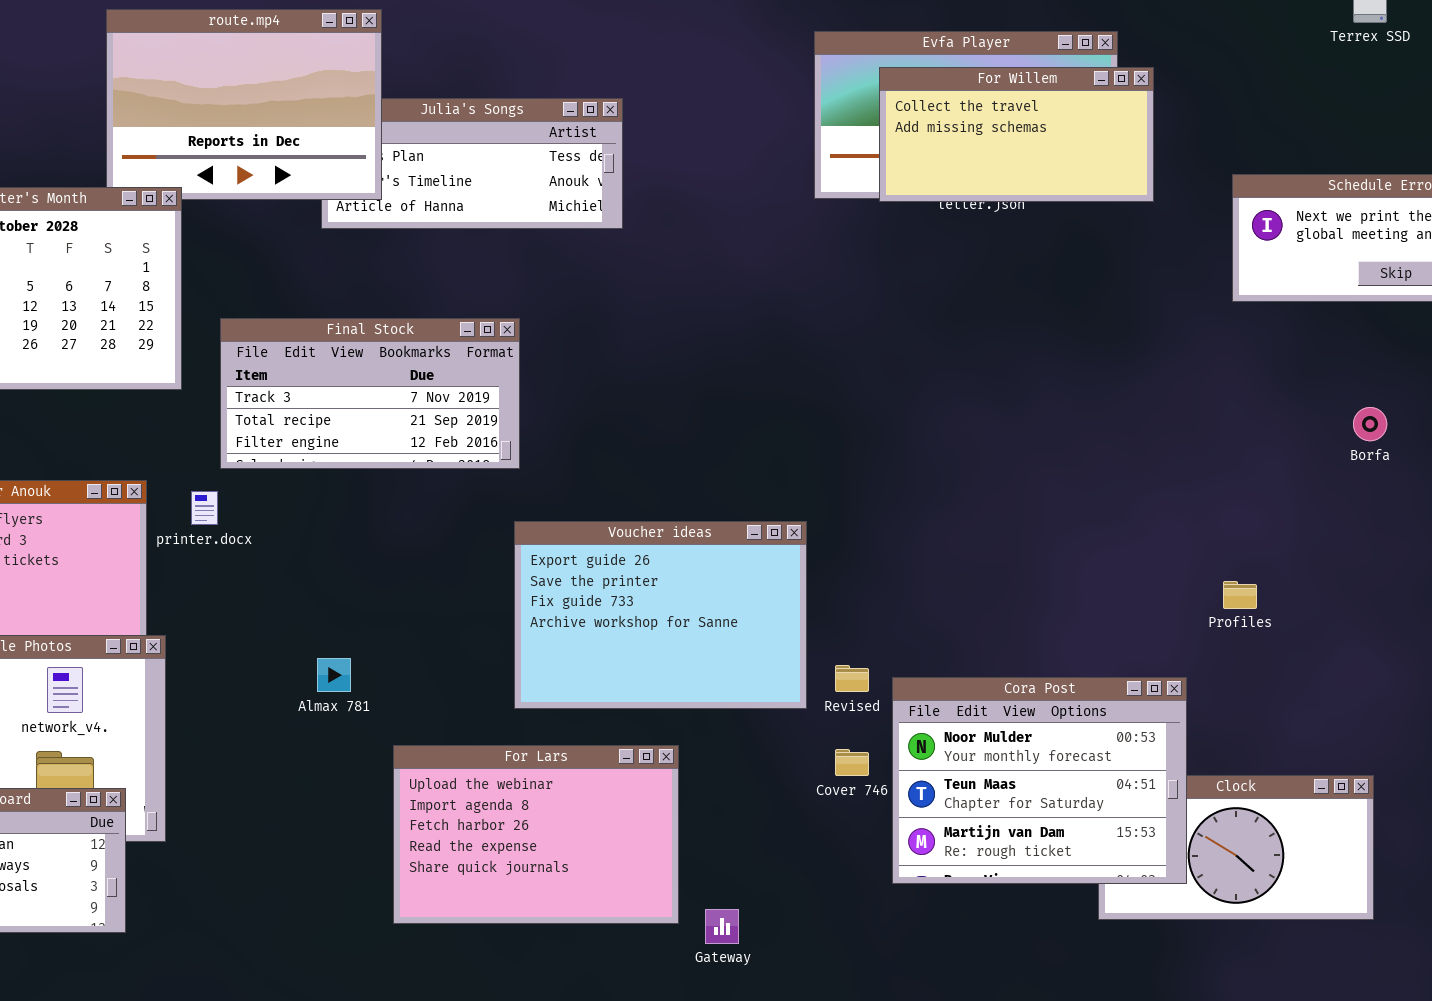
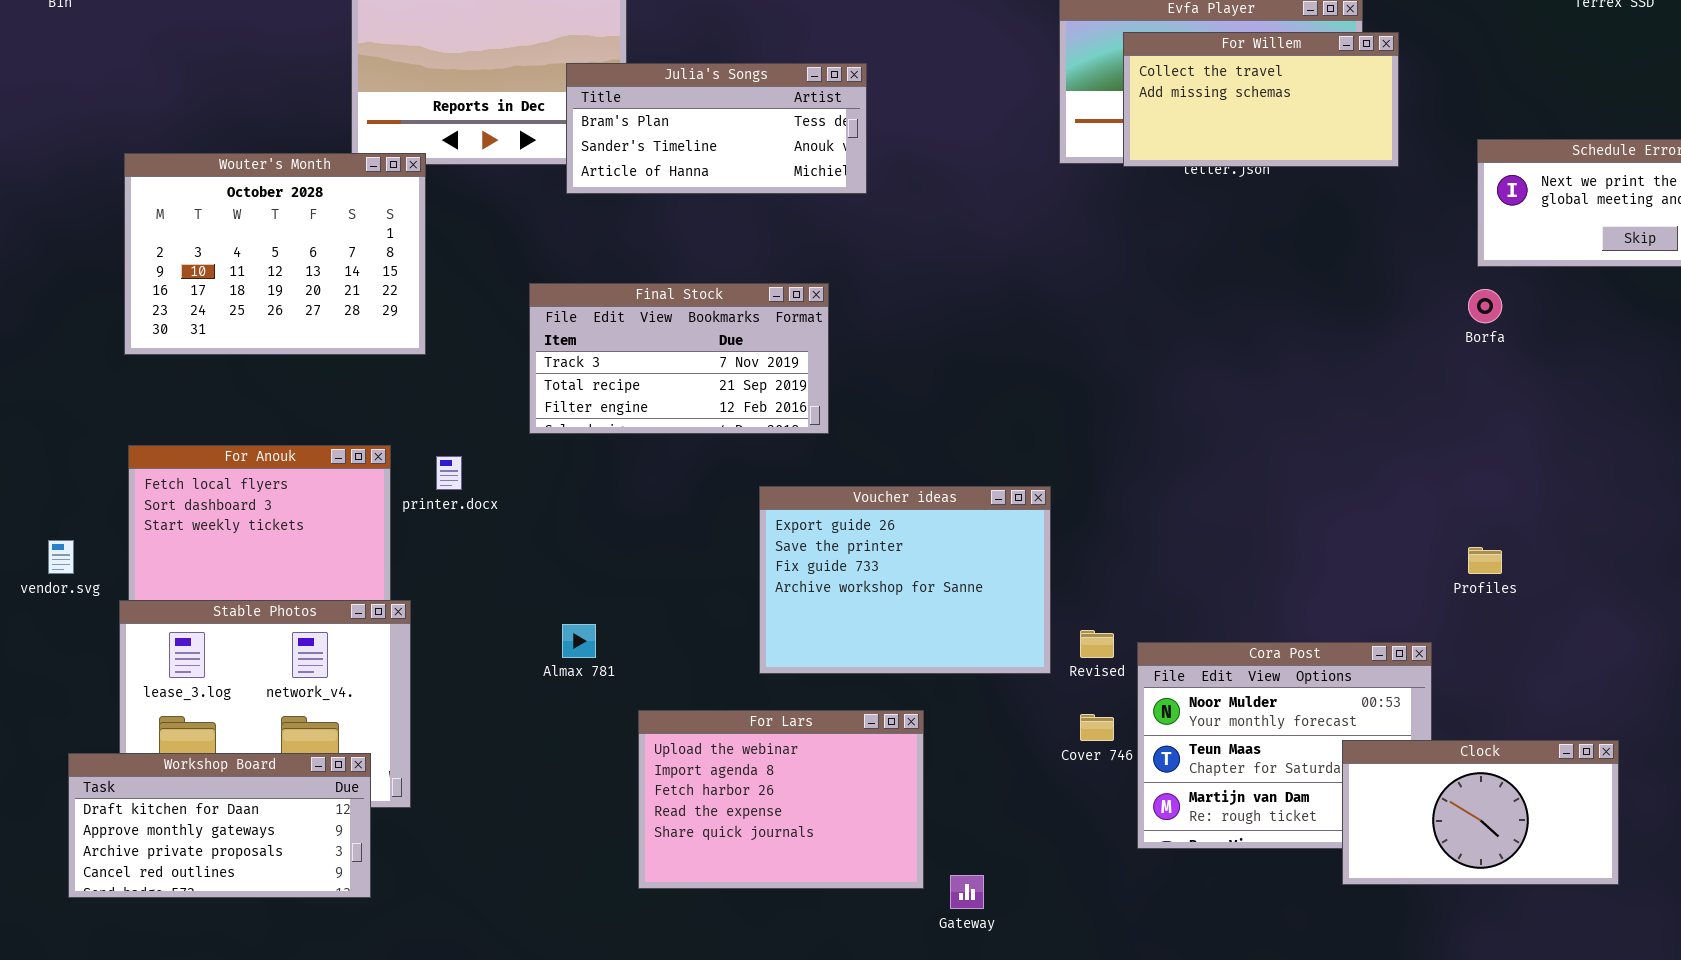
Julia's Songs: [321,98,623,229] -> [566,63,867,194], raised
Final Stock: [220,318,520,469] -> [529,283,829,434], moved
Borfa: [1353,407,1387,441] -> [1468,289,1502,323], moved
Clock: [1098,775,1374,920] -> [1342,740,1619,885], raised

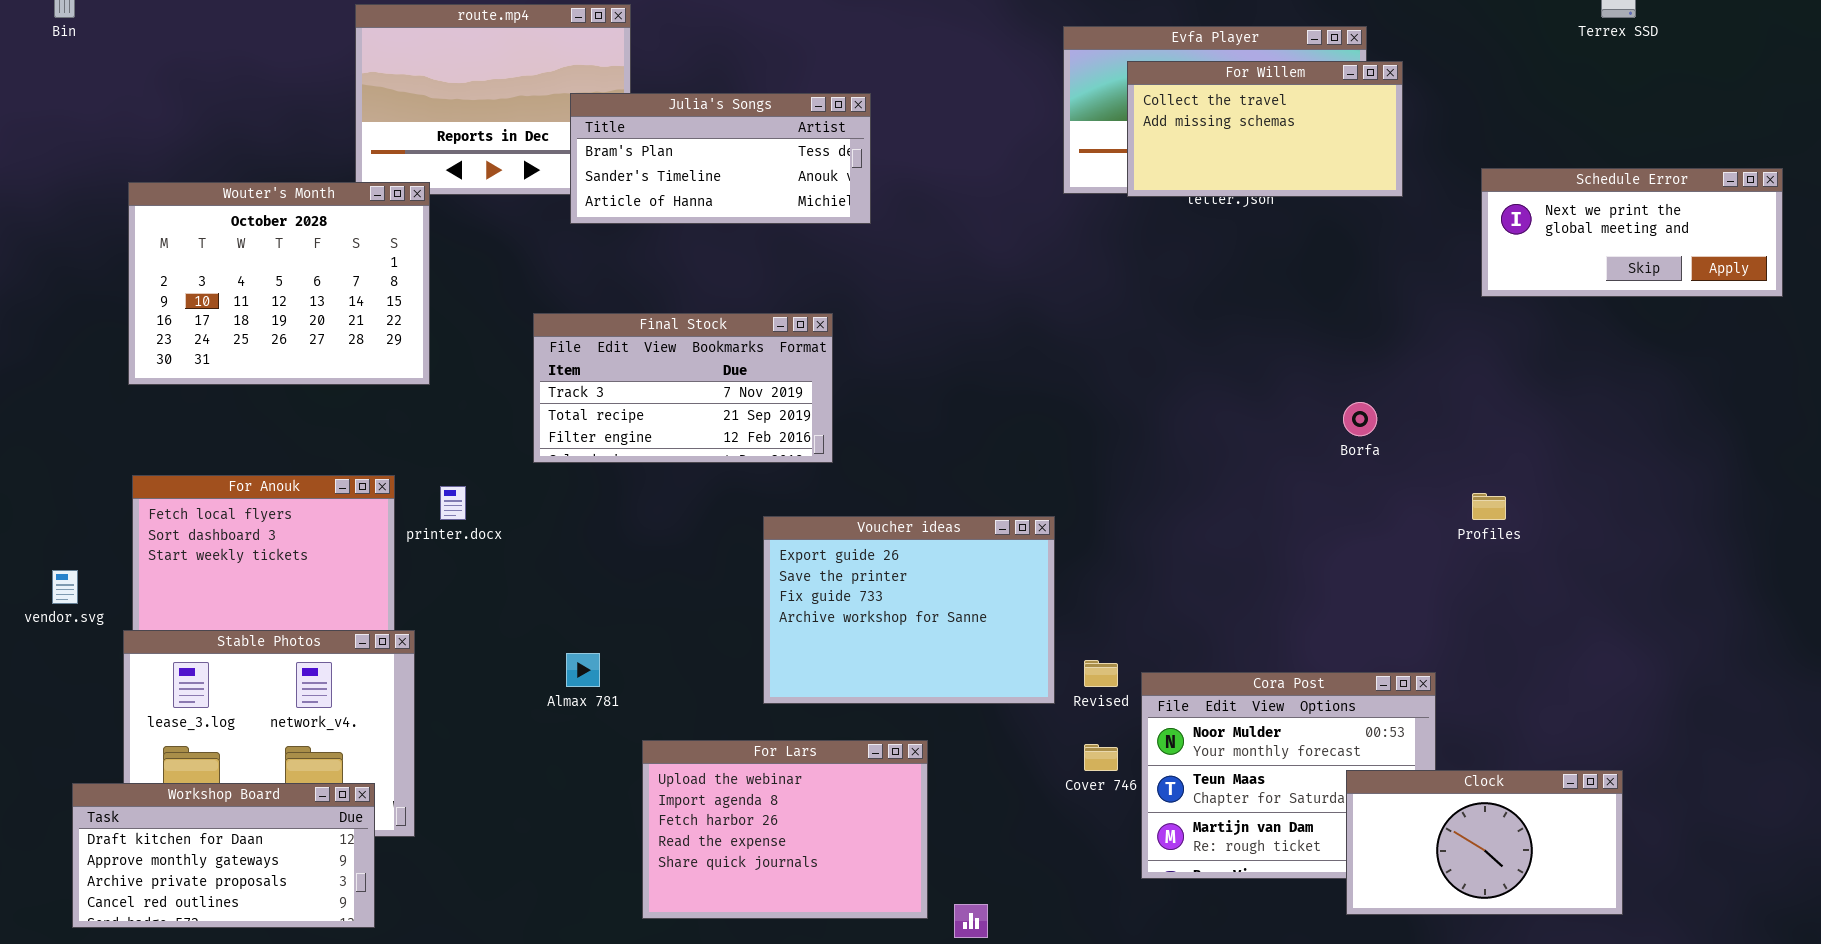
Borfa: [1468,289,1502,323] -> [1343,402,1377,436], moved
Profiles: [1468,547,1502,574] -> [1472,493,1506,520], moved

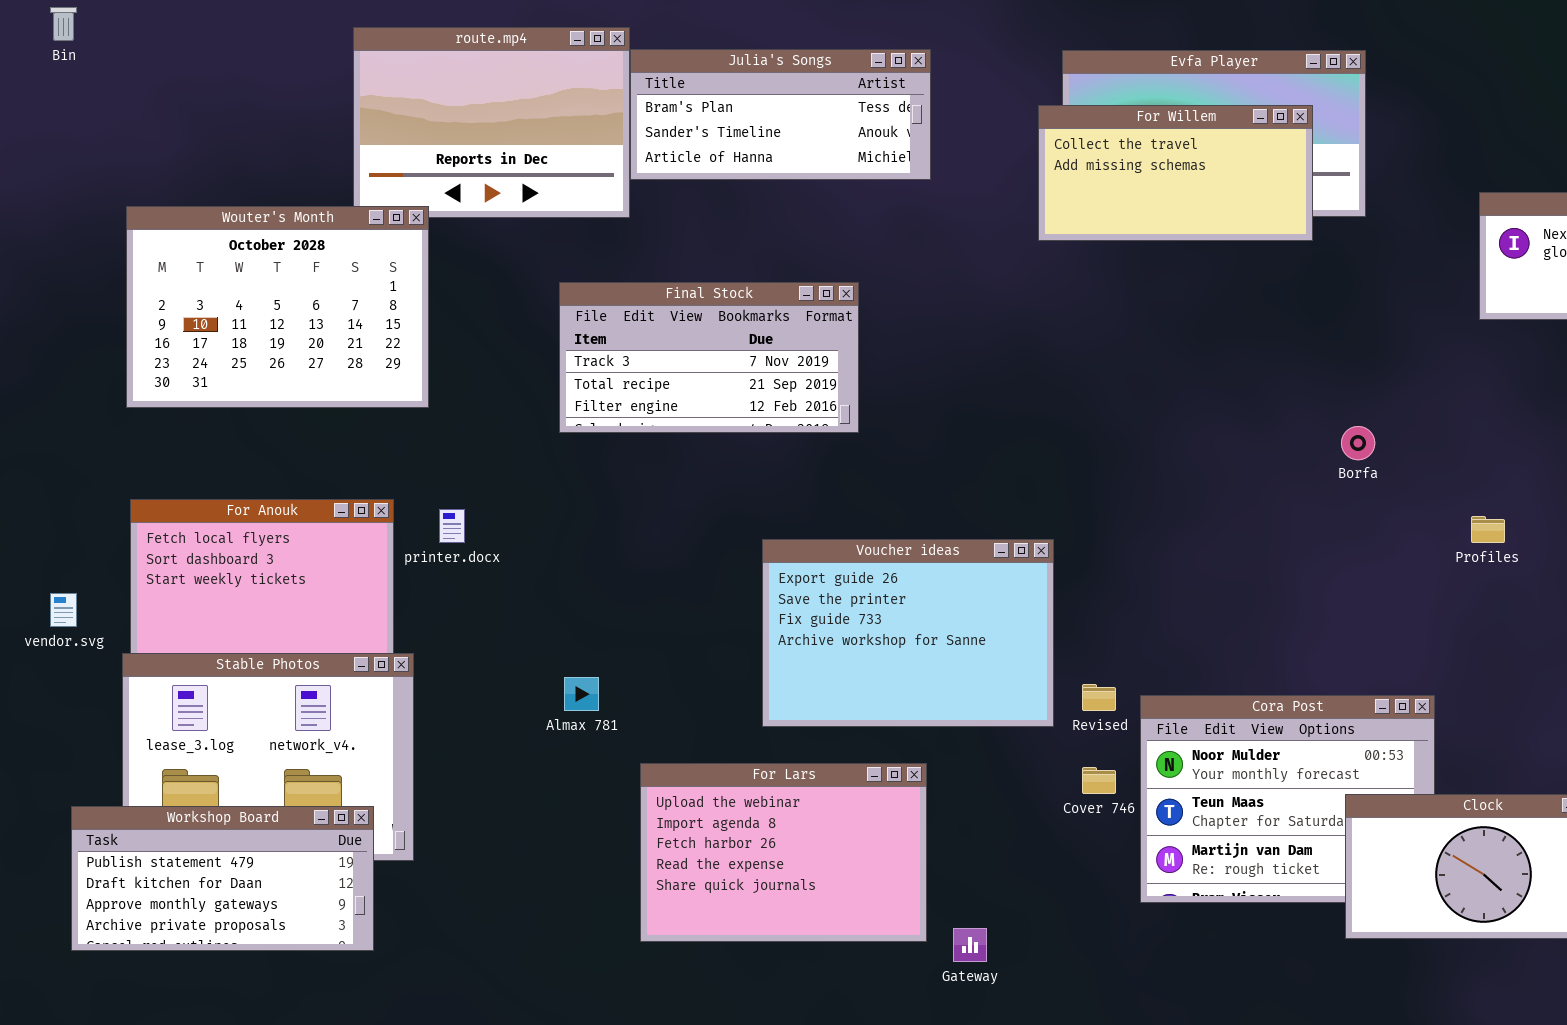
For Willem: [1127,61,1403,197] -> [1038,105,1313,241], moved
Julia's Songs: [570,93,871,224] -> [630,49,931,180], moved
Final Stock: [533,313,833,463] -> [559,282,859,433], moved
Workshop Board: [72,783,375,928] -> [71,806,374,951], scrolled up 1 row

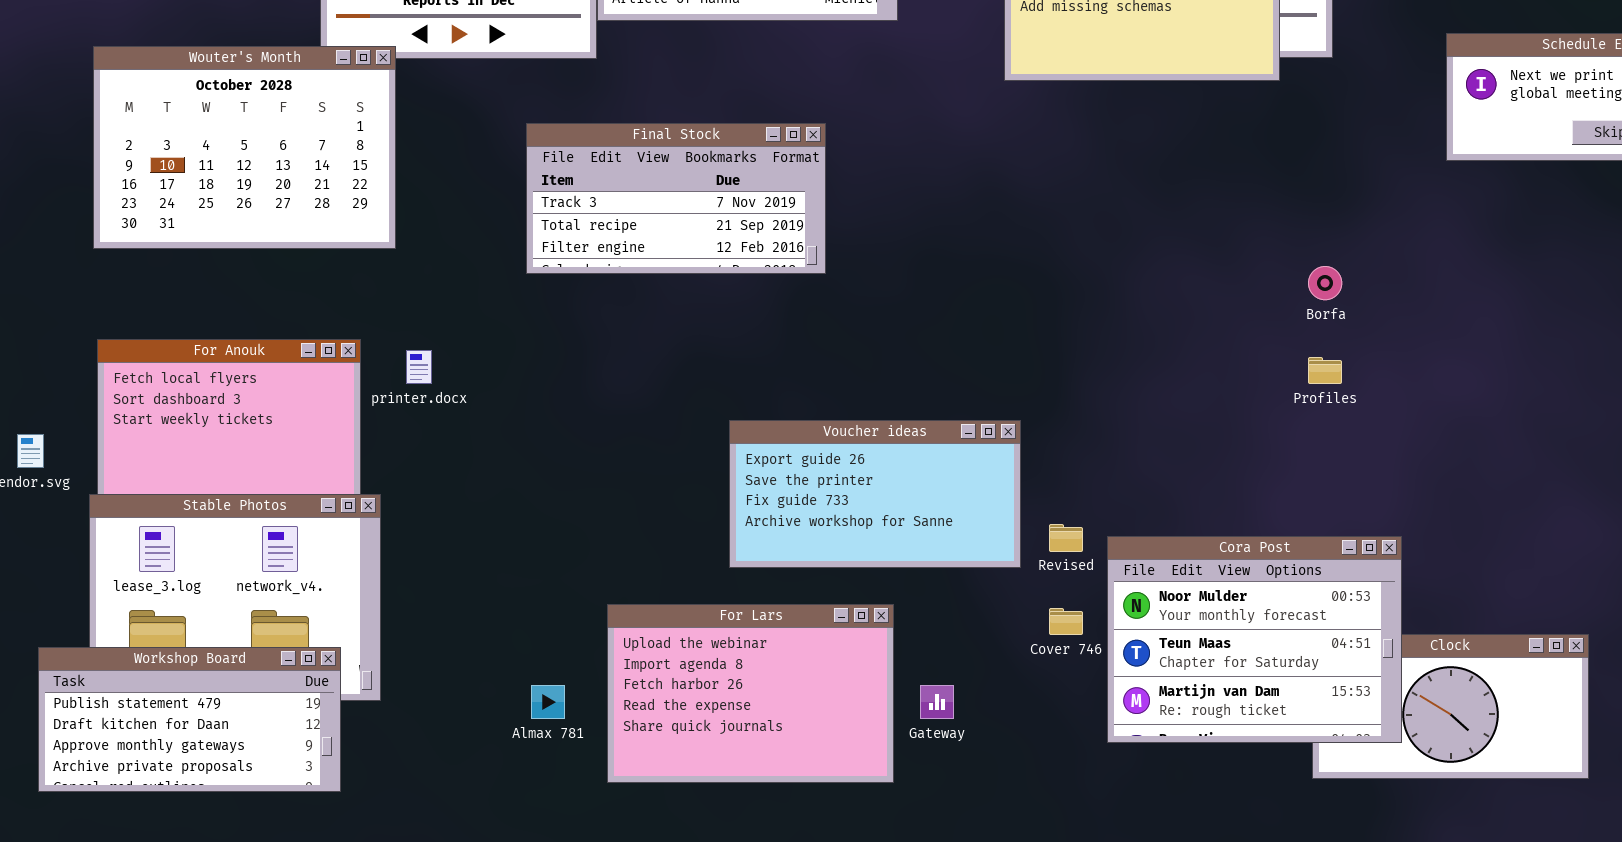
Profiles: [1471,516,1505,543] -> [1308,357,1342,384], moved
Voucher ideas: [762,539,1054,727] -> [729,420,1021,568], resized
Almax 781: [564,677,599,711] -> [531,685,565,719], moved
Cora Post: [1140,695,1435,903] -> [1107,536,1402,743], raised
Gateway: [953,928,987,962] -> [920,685,954,719], moved

